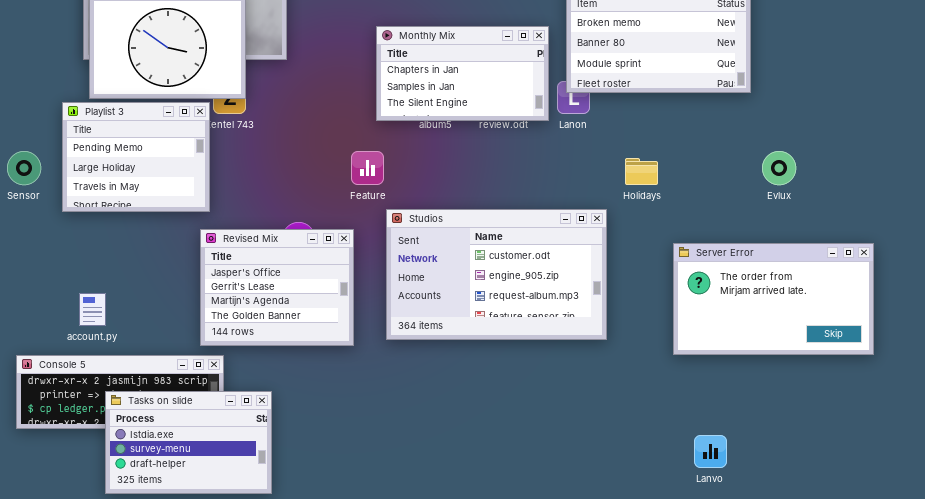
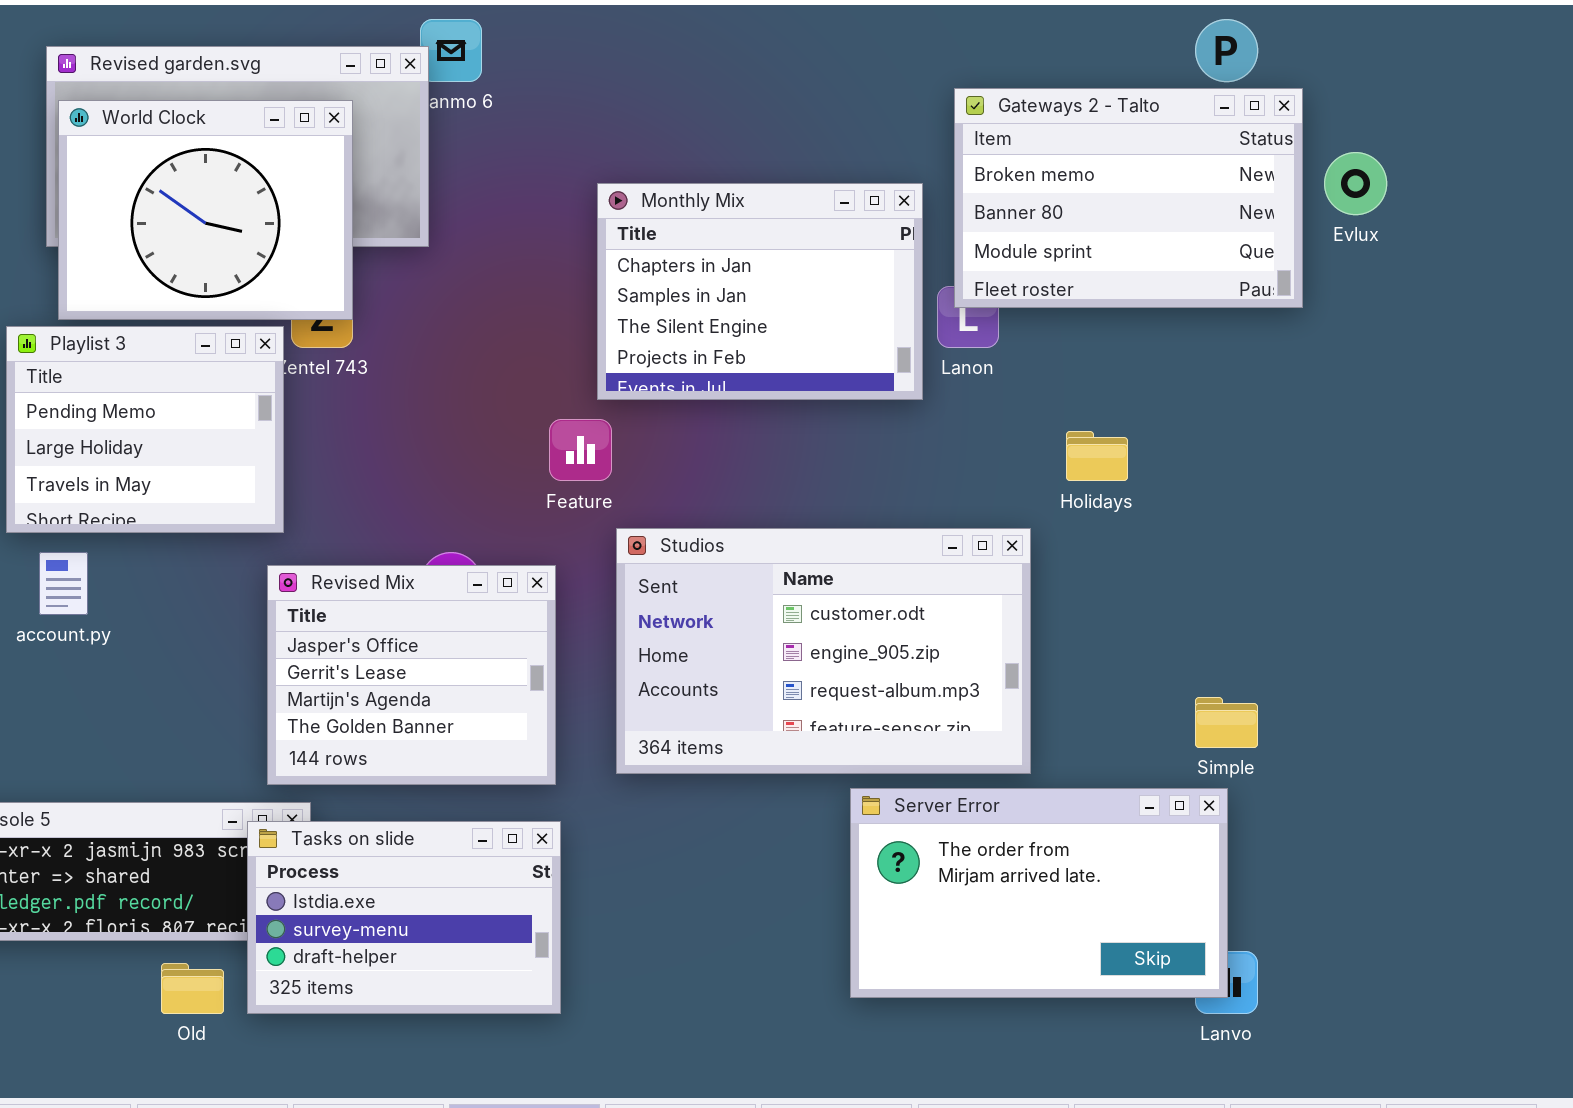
Monthly Mix: [376,26,549,121] -> [597,183,923,400], resized
Evlux: [762,151,796,185] -> [1324,152,1387,215], moved
Server Error: [673,243,874,355] -> [850,788,1228,998], moved
account.py: [79,293,106,326] -> [39,552,88,615], moved
Tasks on slide: [105,391,272,494] -> [247,821,561,1014], moved

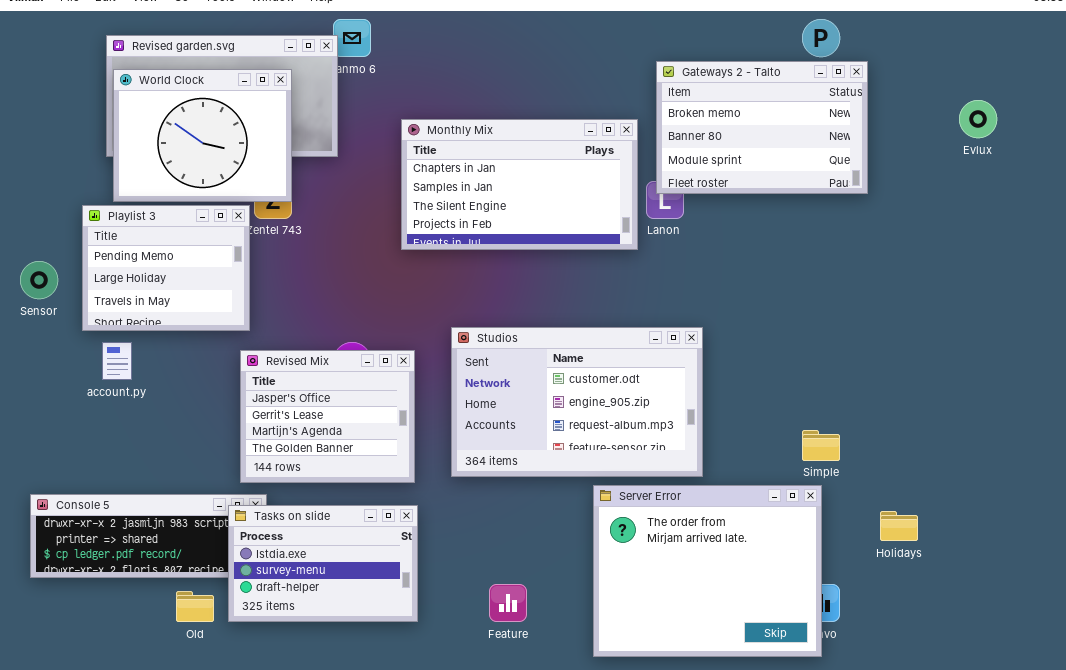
Evlux: [1324,152,1387,215] -> [959,100,997,138], moved
Monthly Mix: [597,183,923,400] -> [401,119,638,250], resized
Feature: [549,419,612,481] -> [489,584,527,622], moved
Holidays: [1066,431,1128,481] -> [880,511,918,541], moved
Server Error: [850,788,1228,998] -> [593,485,822,657], resized

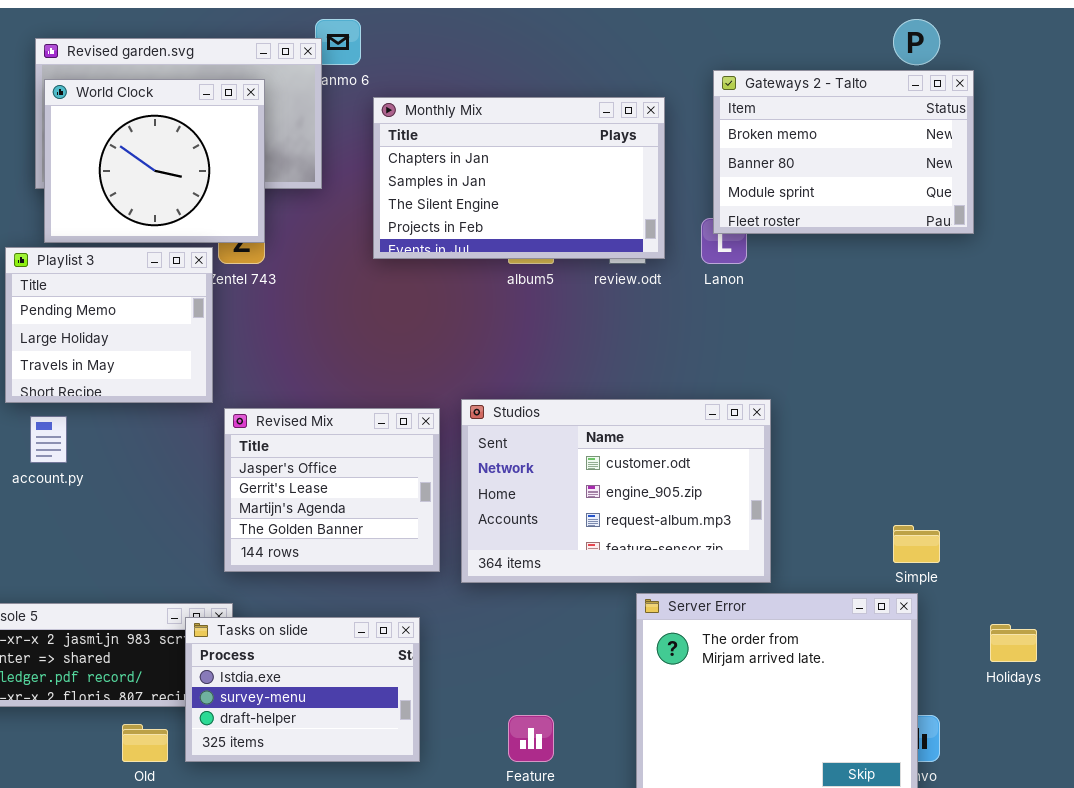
Monthly Mix: [401,119,638,250] -> [373,97,665,259], moved
Revised Mix: [240,350,415,483] -> [224,408,440,572], moved

